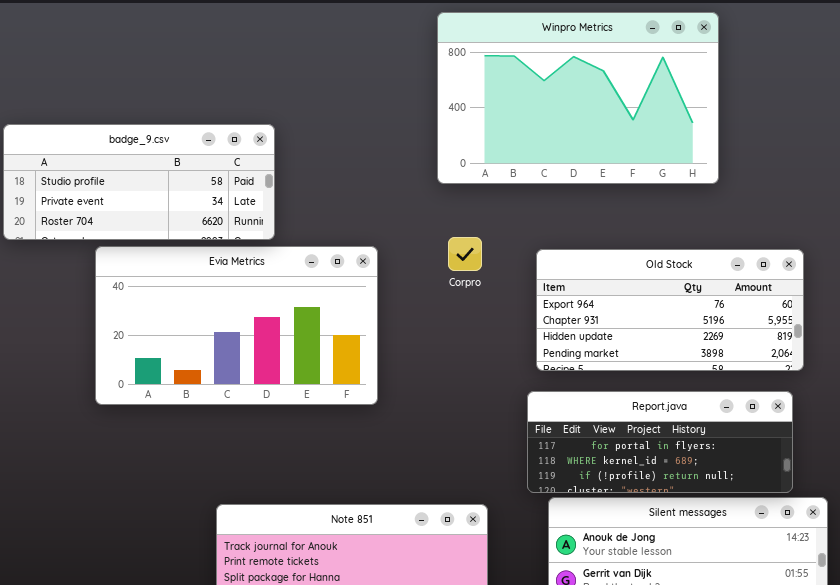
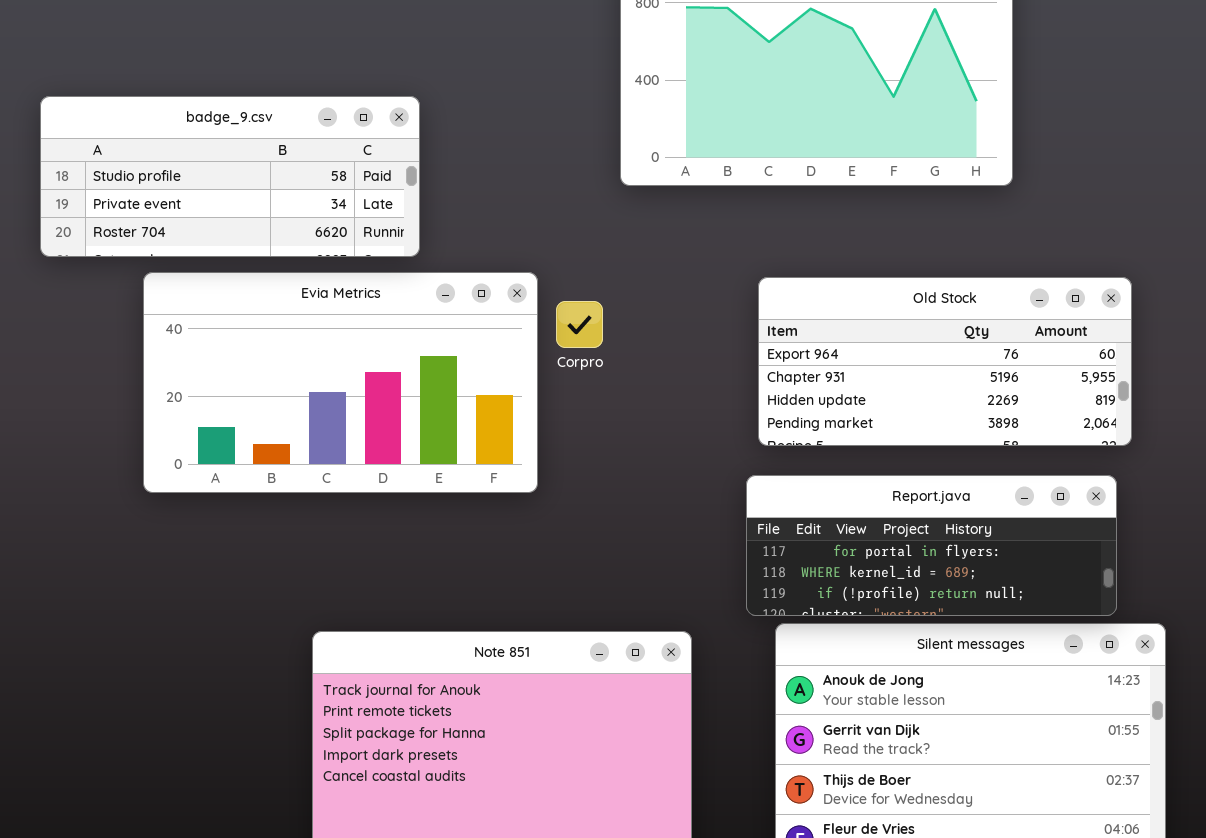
badge_9.csv: [3,124,275,240] -> [40,96,420,257], moved
Corpro: [448,237,482,271] -> [556,301,603,348], moved

